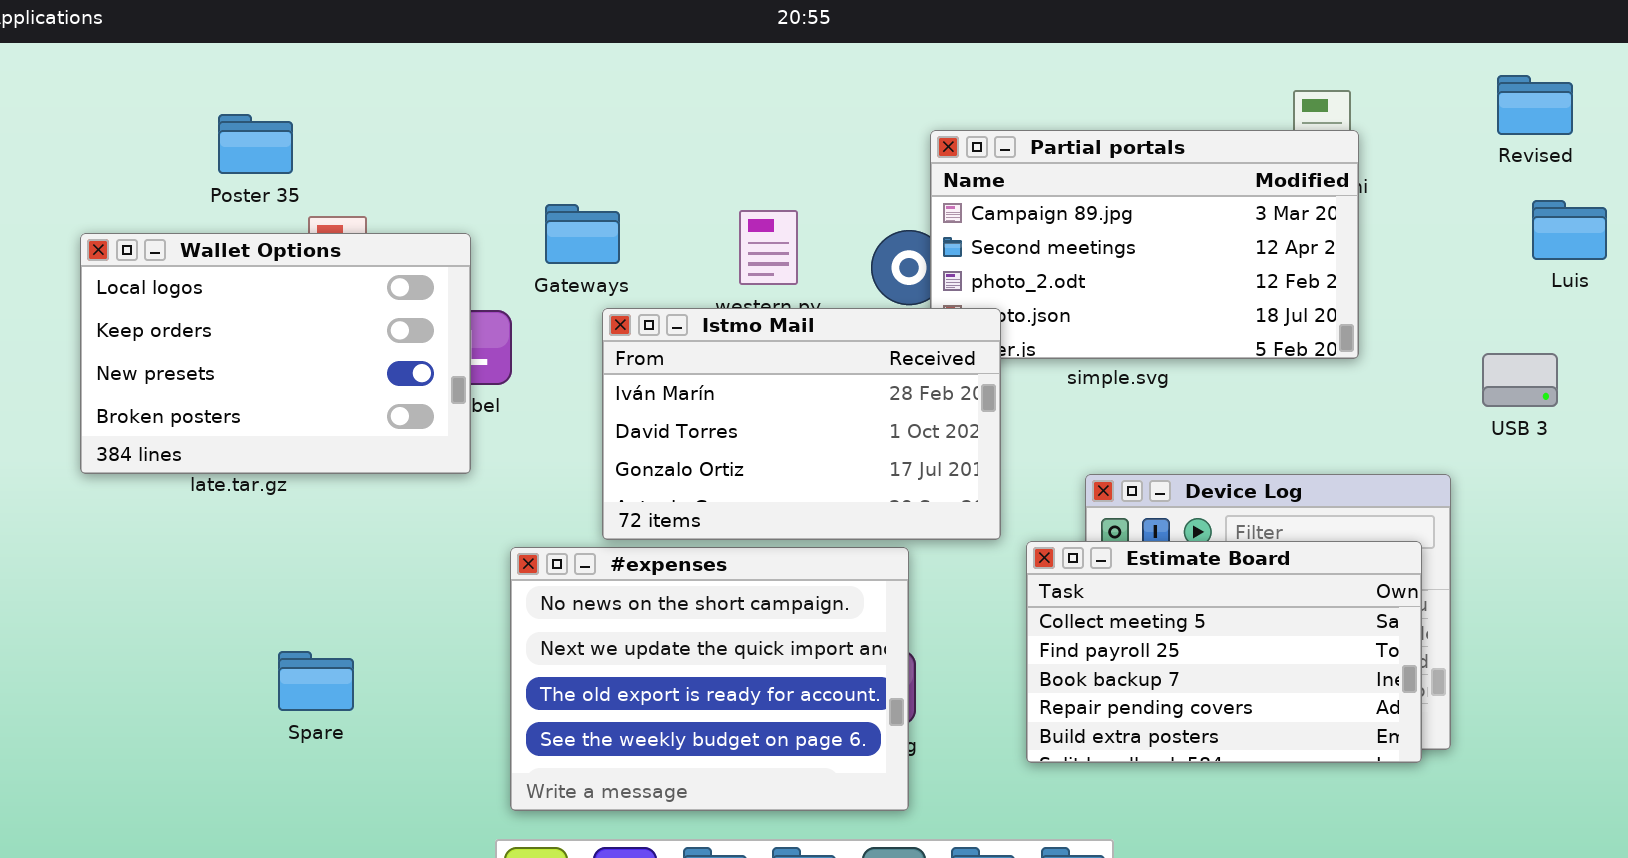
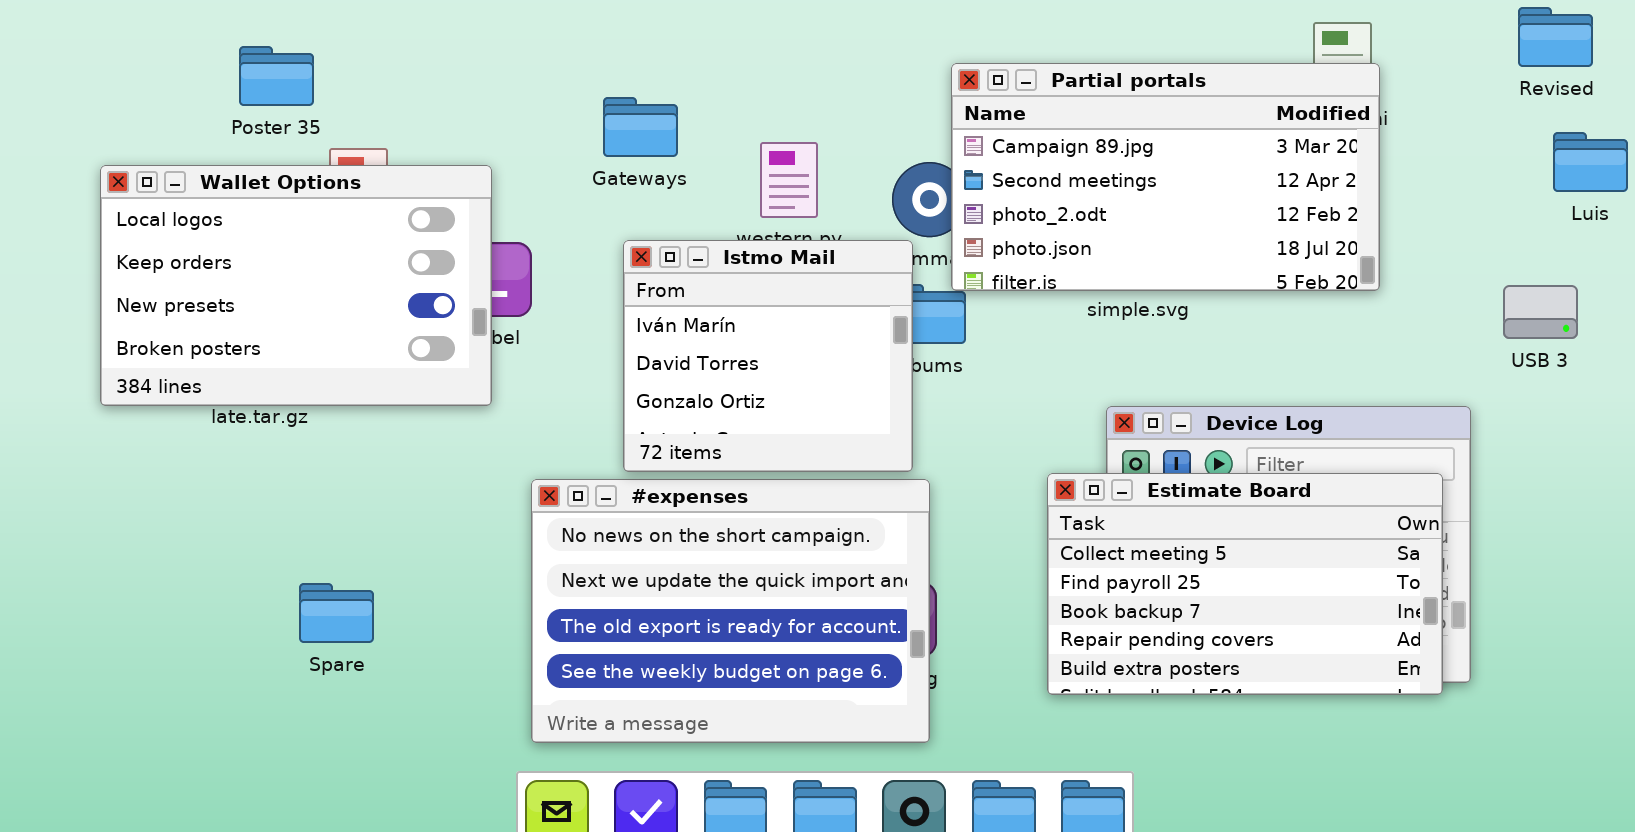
Gateways: [545,204,620,264] -> [603,97,678,157], moved
Istmo Mail: [602,308,1001,540] -> [623,240,913,472], resized

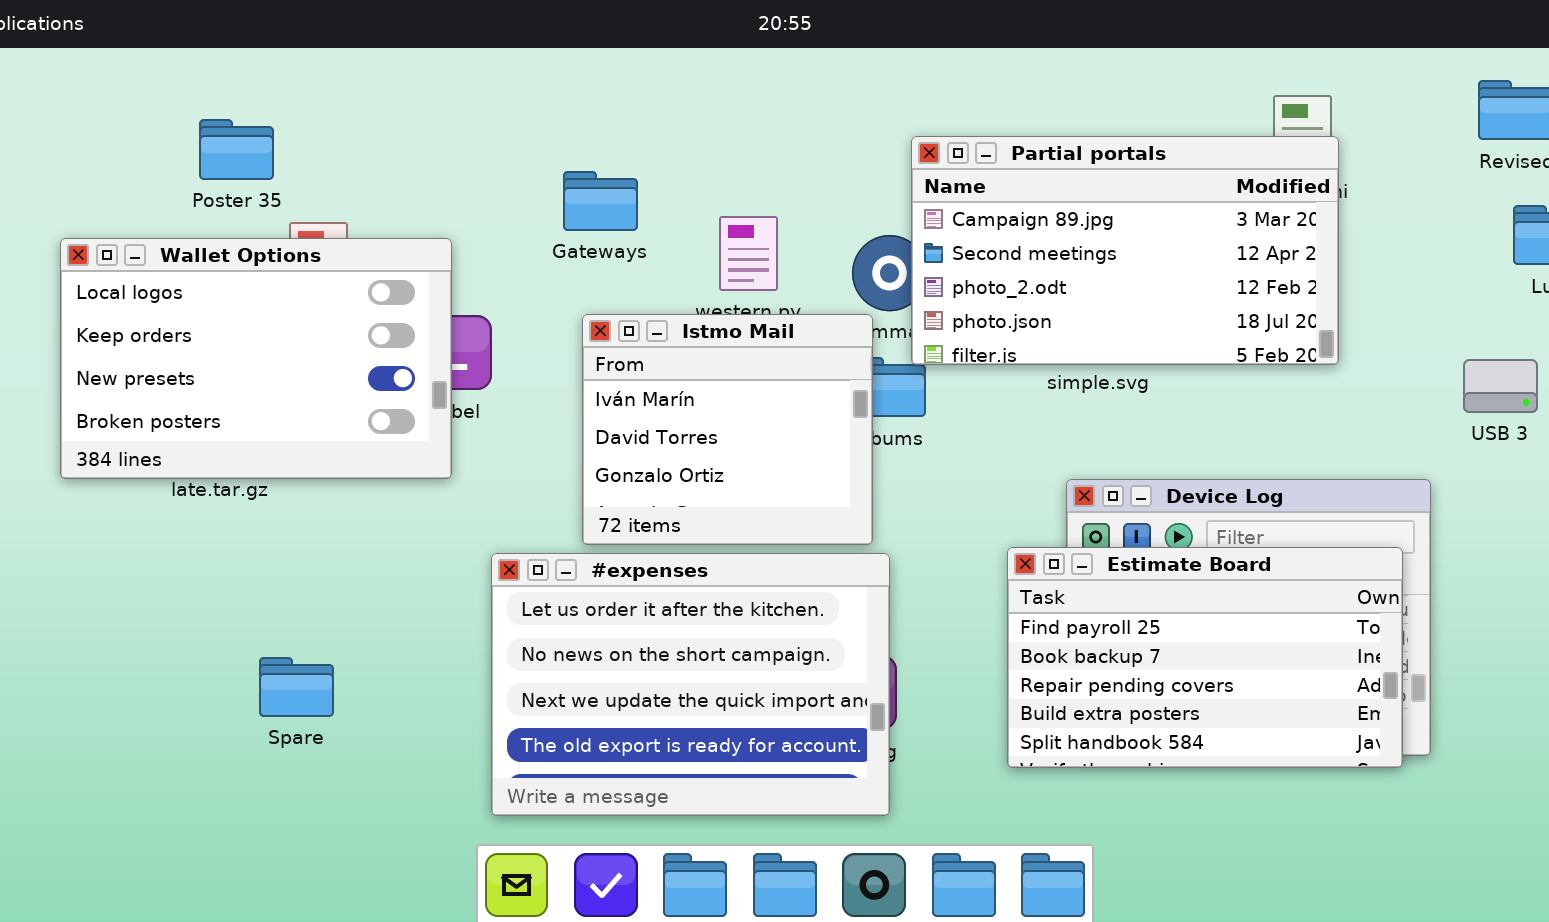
Estimate Board: [1047,473,1443,695] -> [1007,547,1403,768], scrolled down 1 row
#expenses: [531,479,930,743] -> [491,553,890,816], scrolled up 1 row

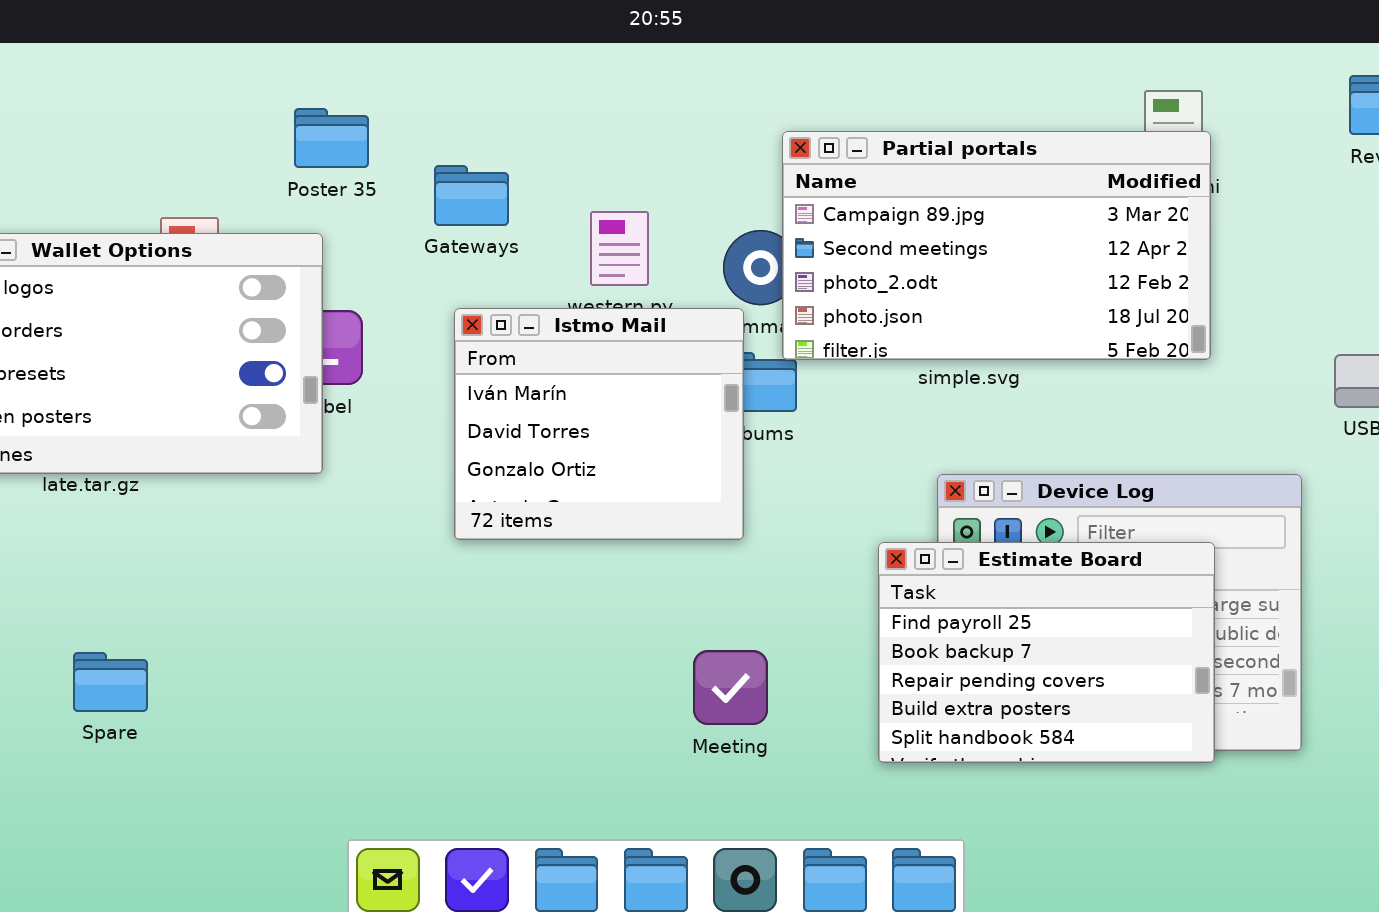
Poster 35: [199,119,274,180] -> [294,108,369,168], moved
Estimate Board: [1007,547,1403,768] -> [878,542,1215,763], resized
#expenses: [491,553,890,816] -> none, closed
Spare: [259,657,334,717] -> [73,652,148,712], moved

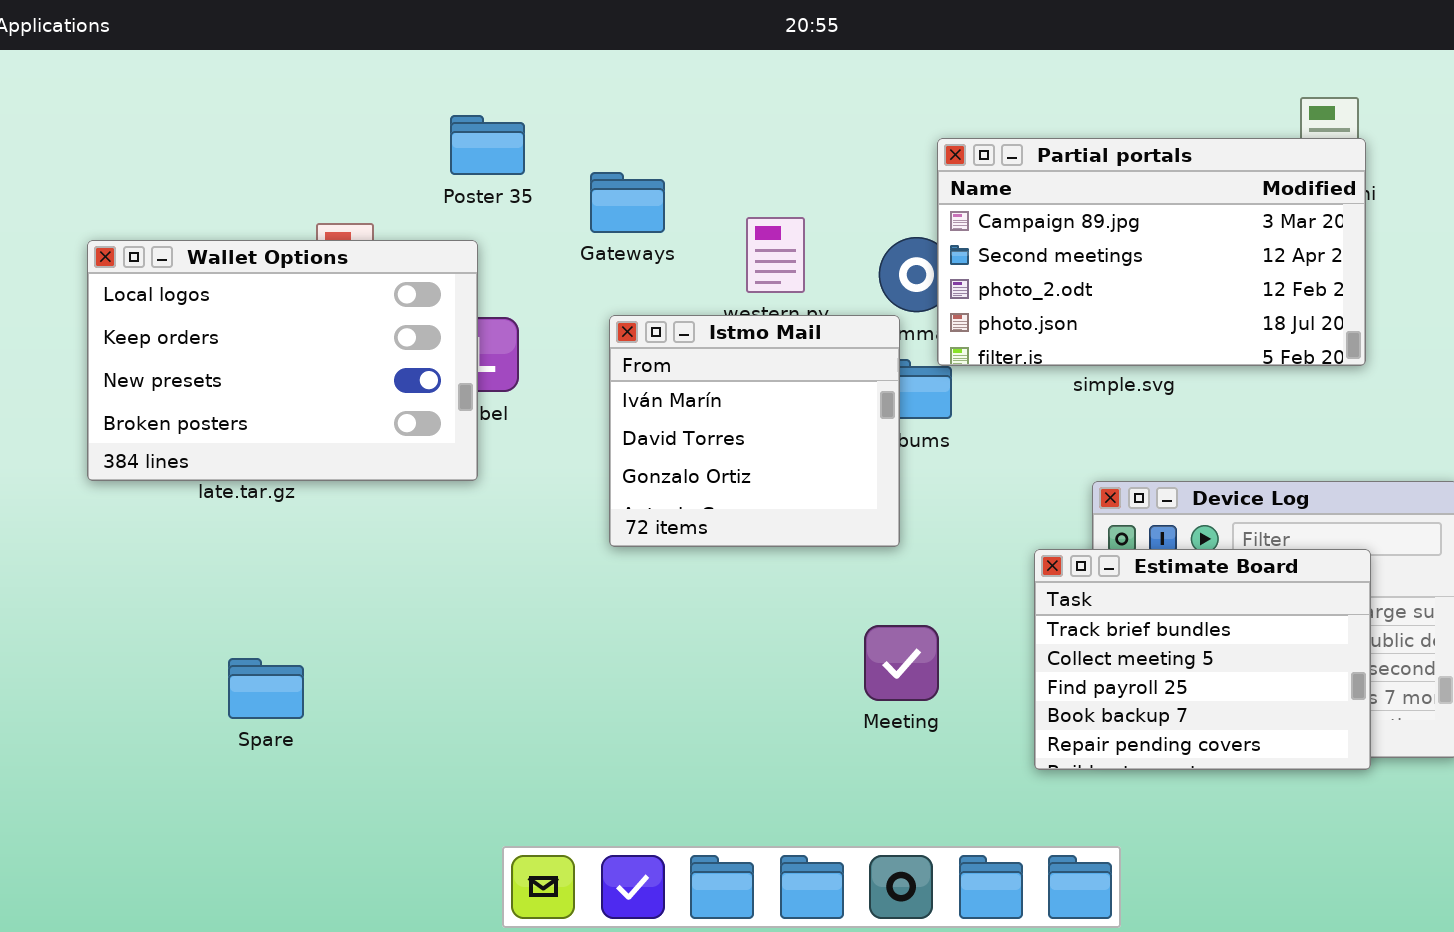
Estimate Board: [878,542,1215,763] -> [1034,549,1371,770], scrolled up 2 rows
Meeting: [693,650,768,725] -> [864,625,939,701], moved

